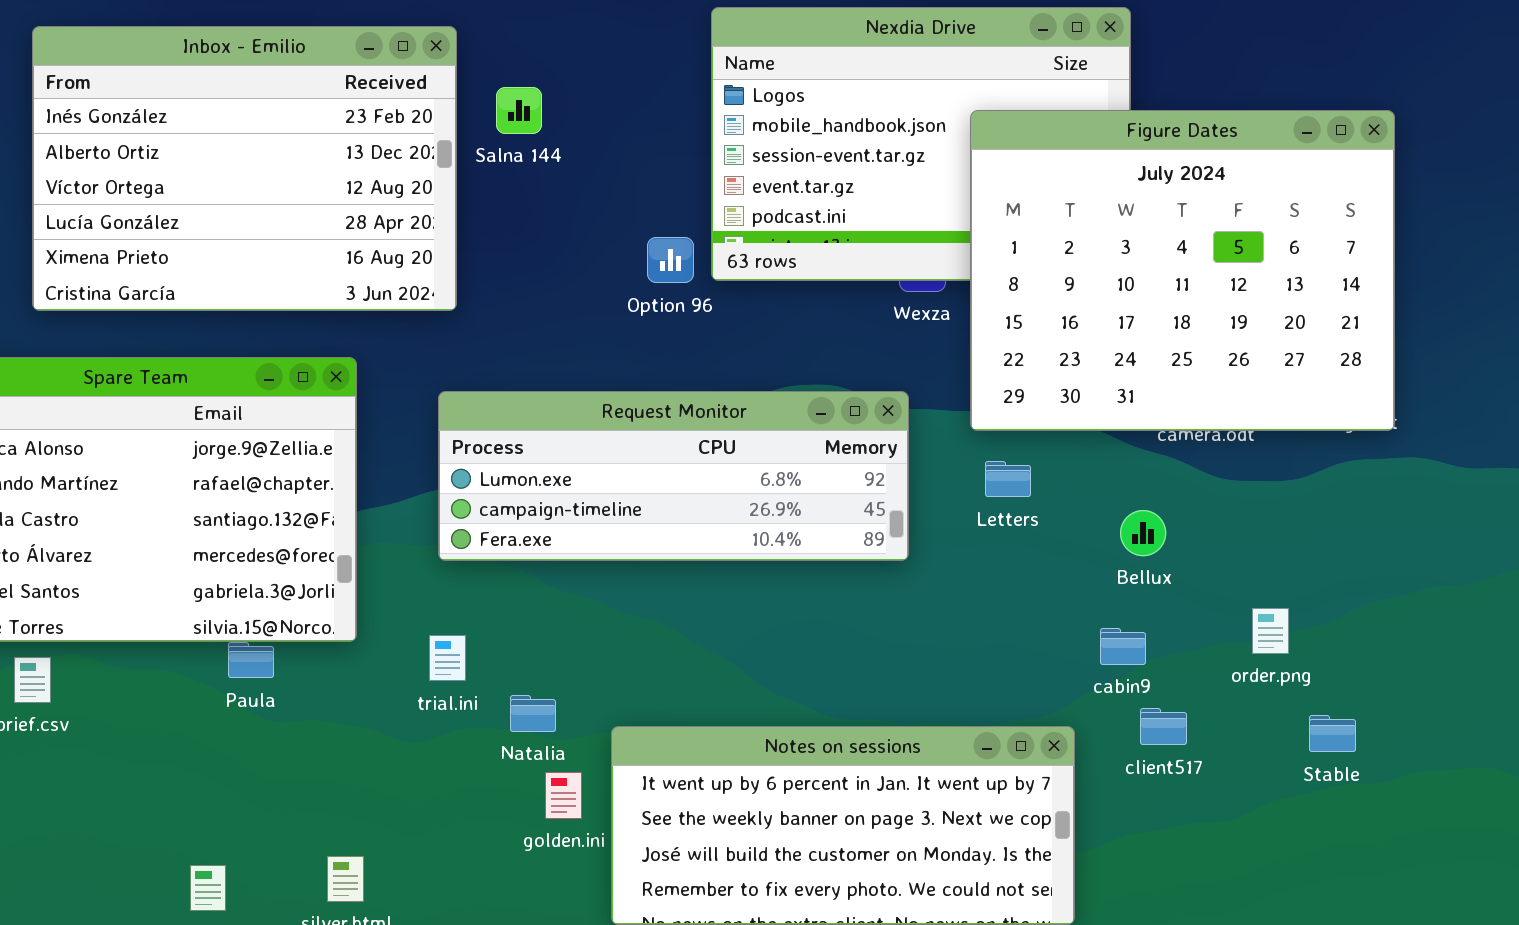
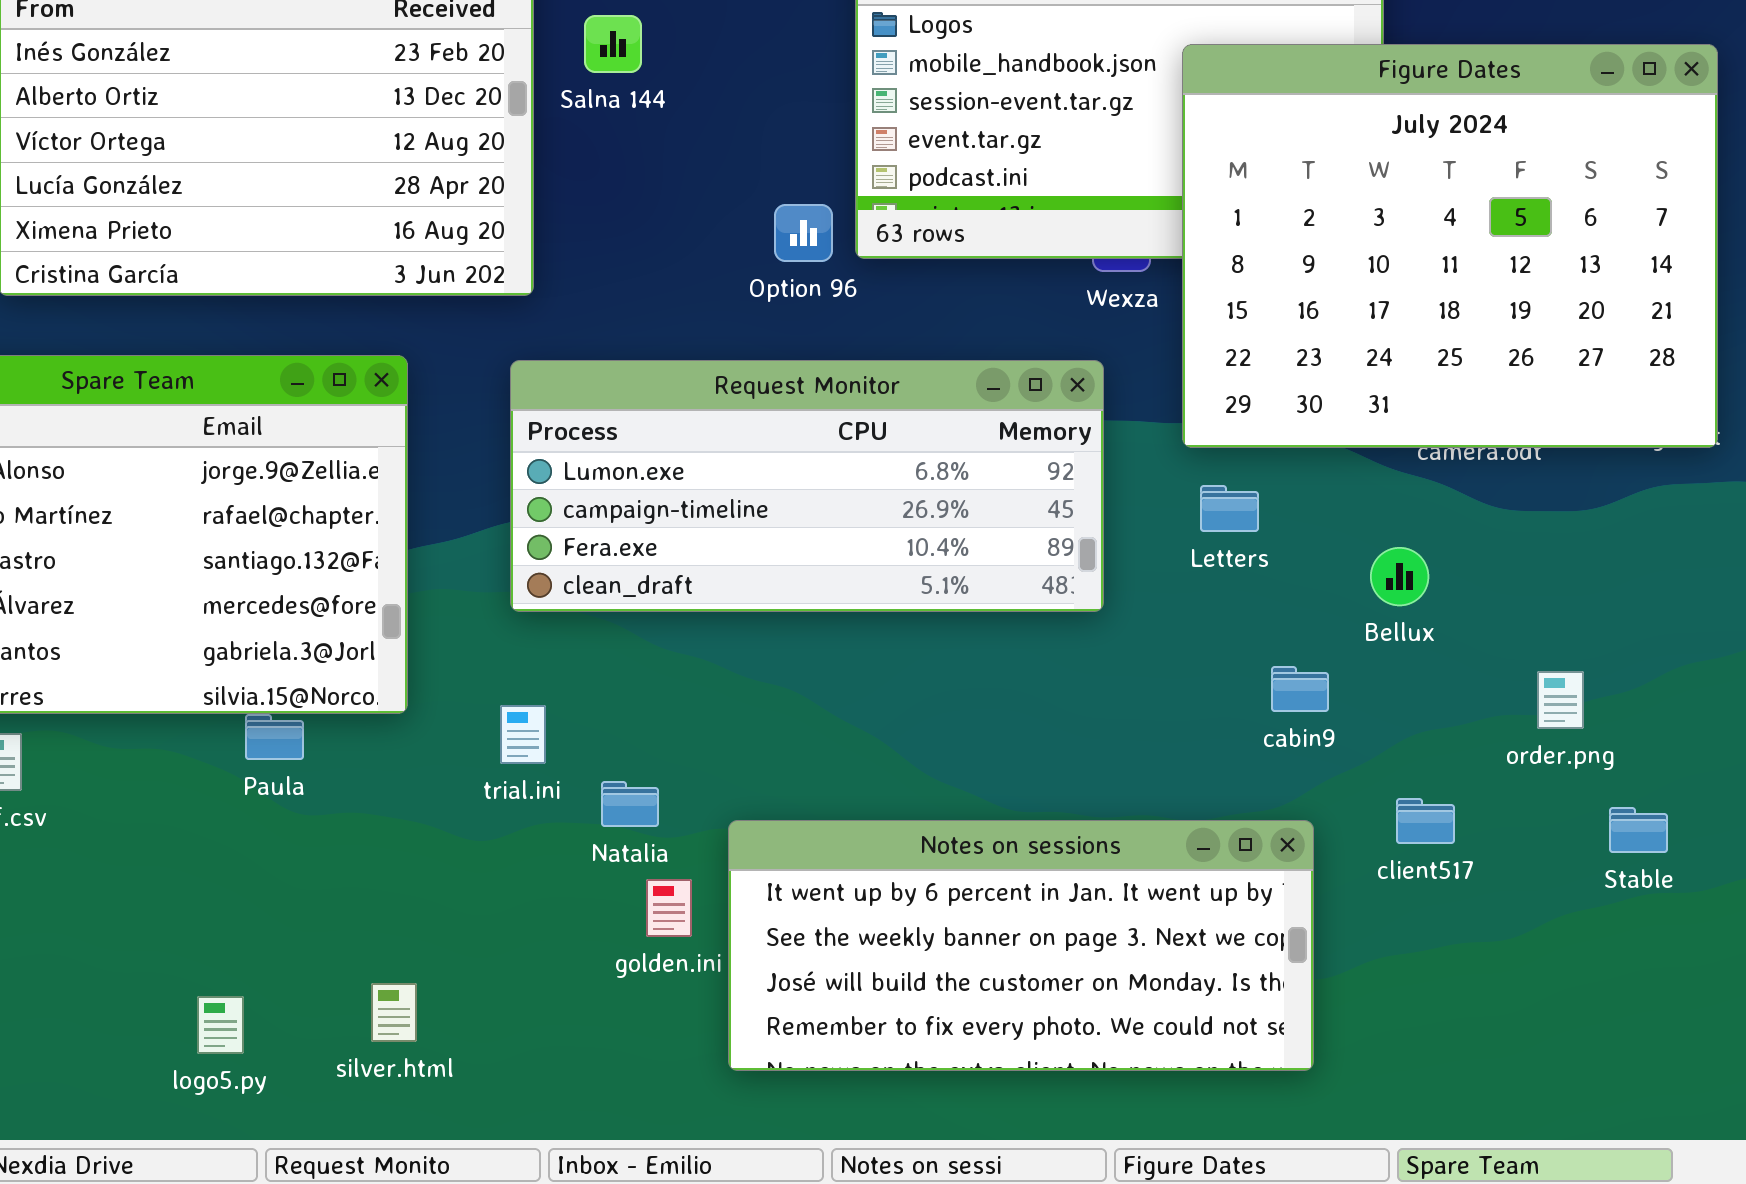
Request Monitor: [438,391,909,561] -> [510,360,1104,612], resized
cabin9: [1100,628,1146,665] -> [1271,666,1329,712], moved

